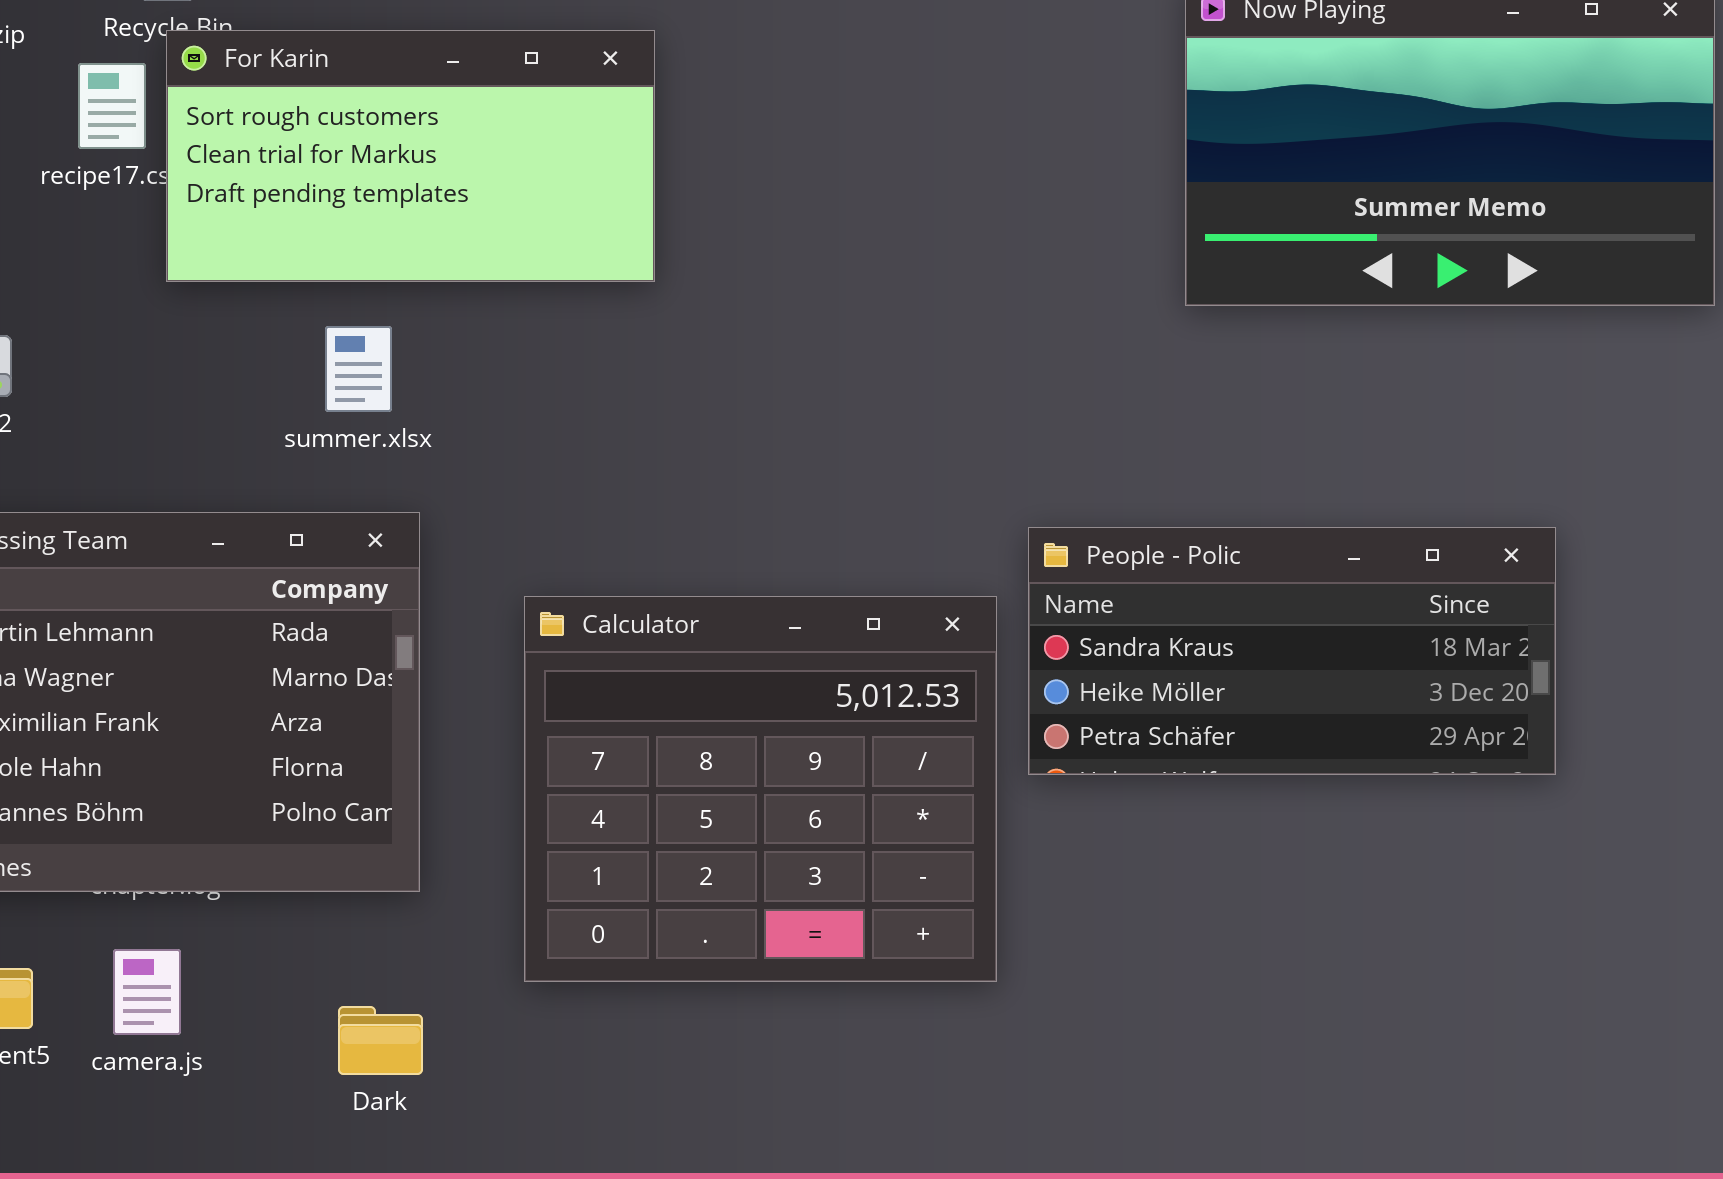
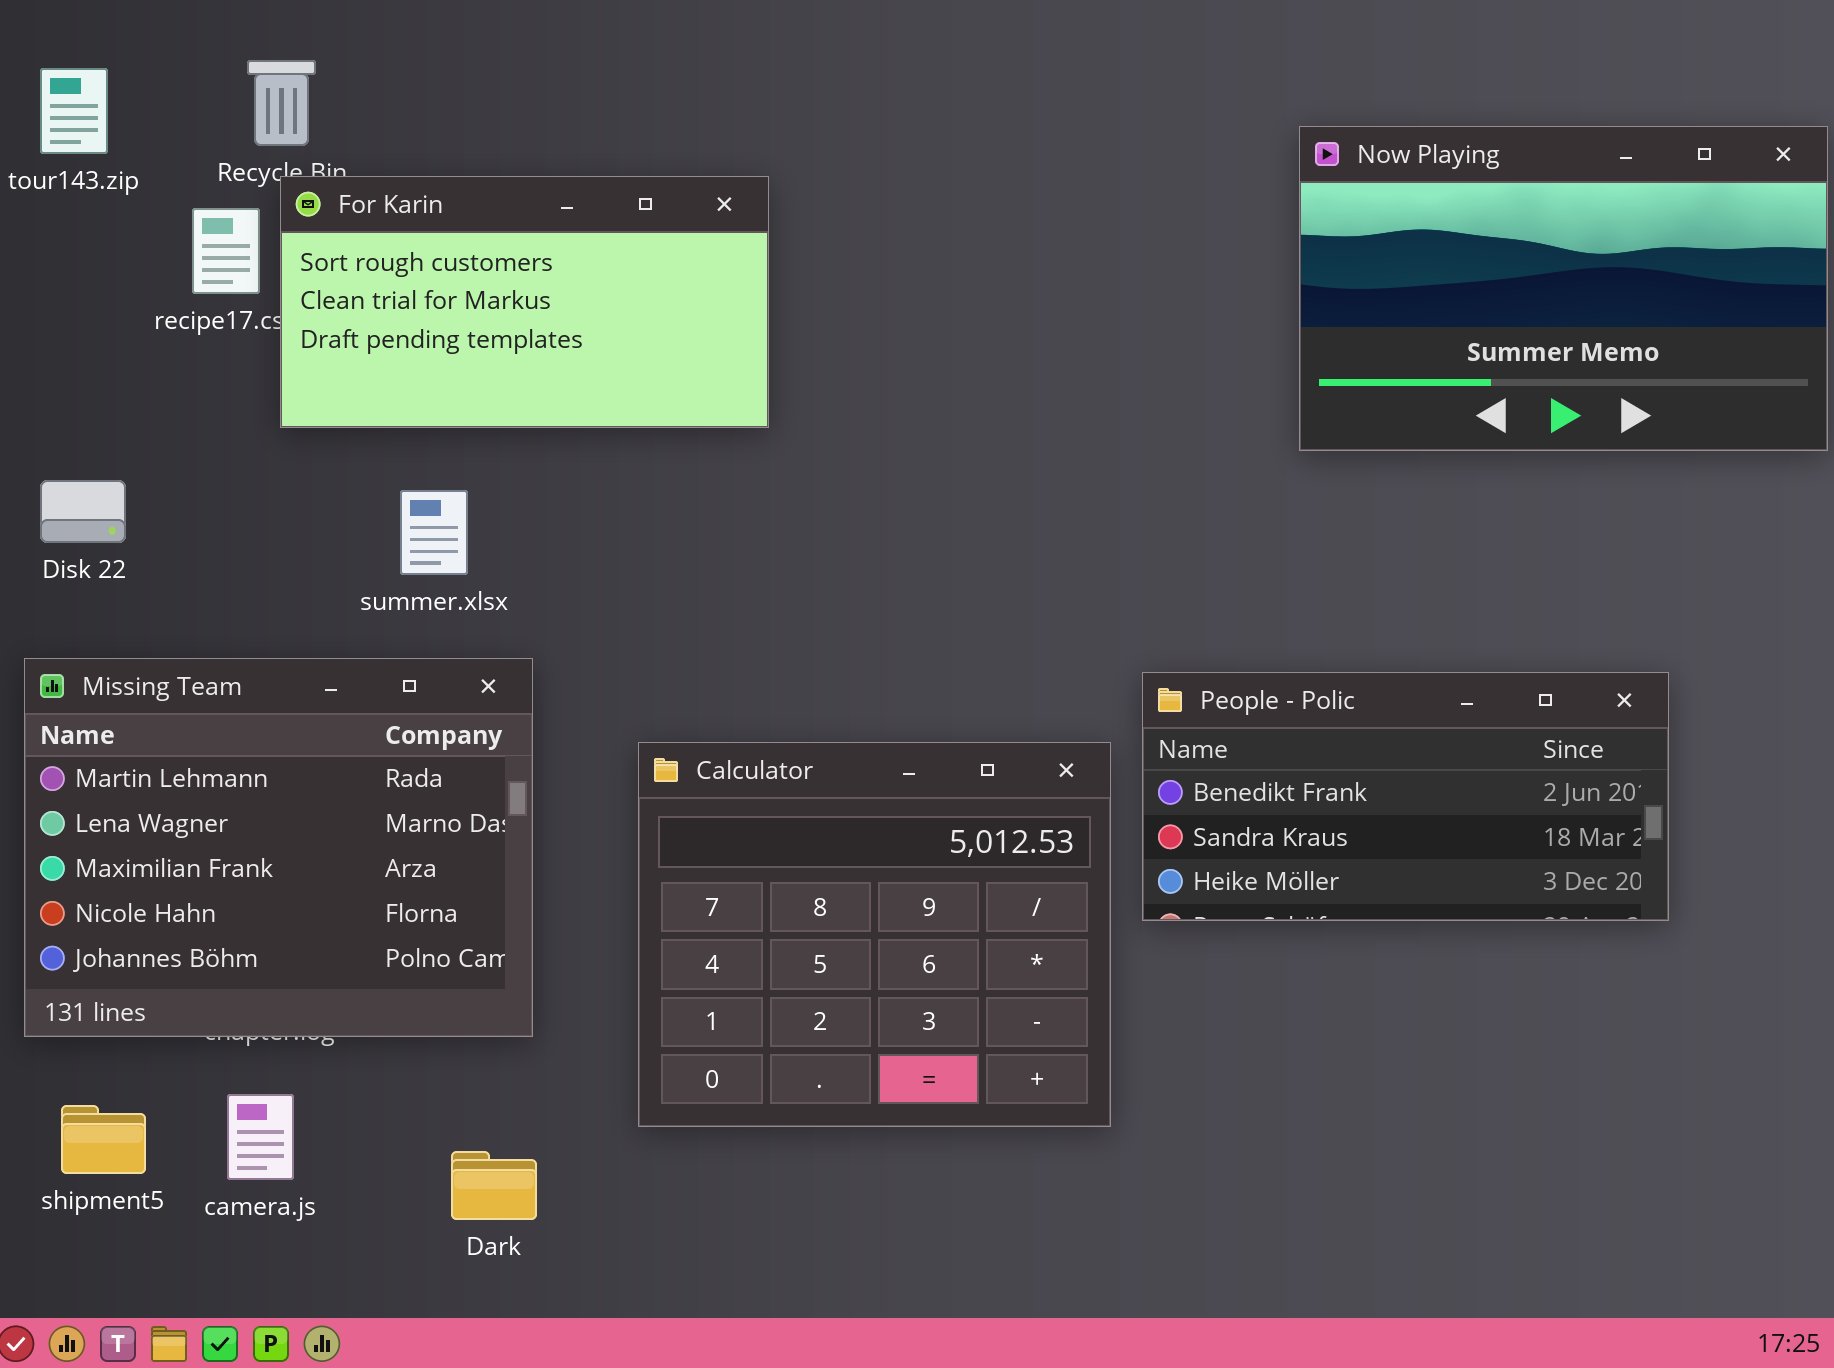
summer.xlsx: [325,326,392,412] -> [400,490,468,575], moved
People - Polic: [1028,527,1556,775] -> [1142,672,1669,921], scrolled up 1 row

